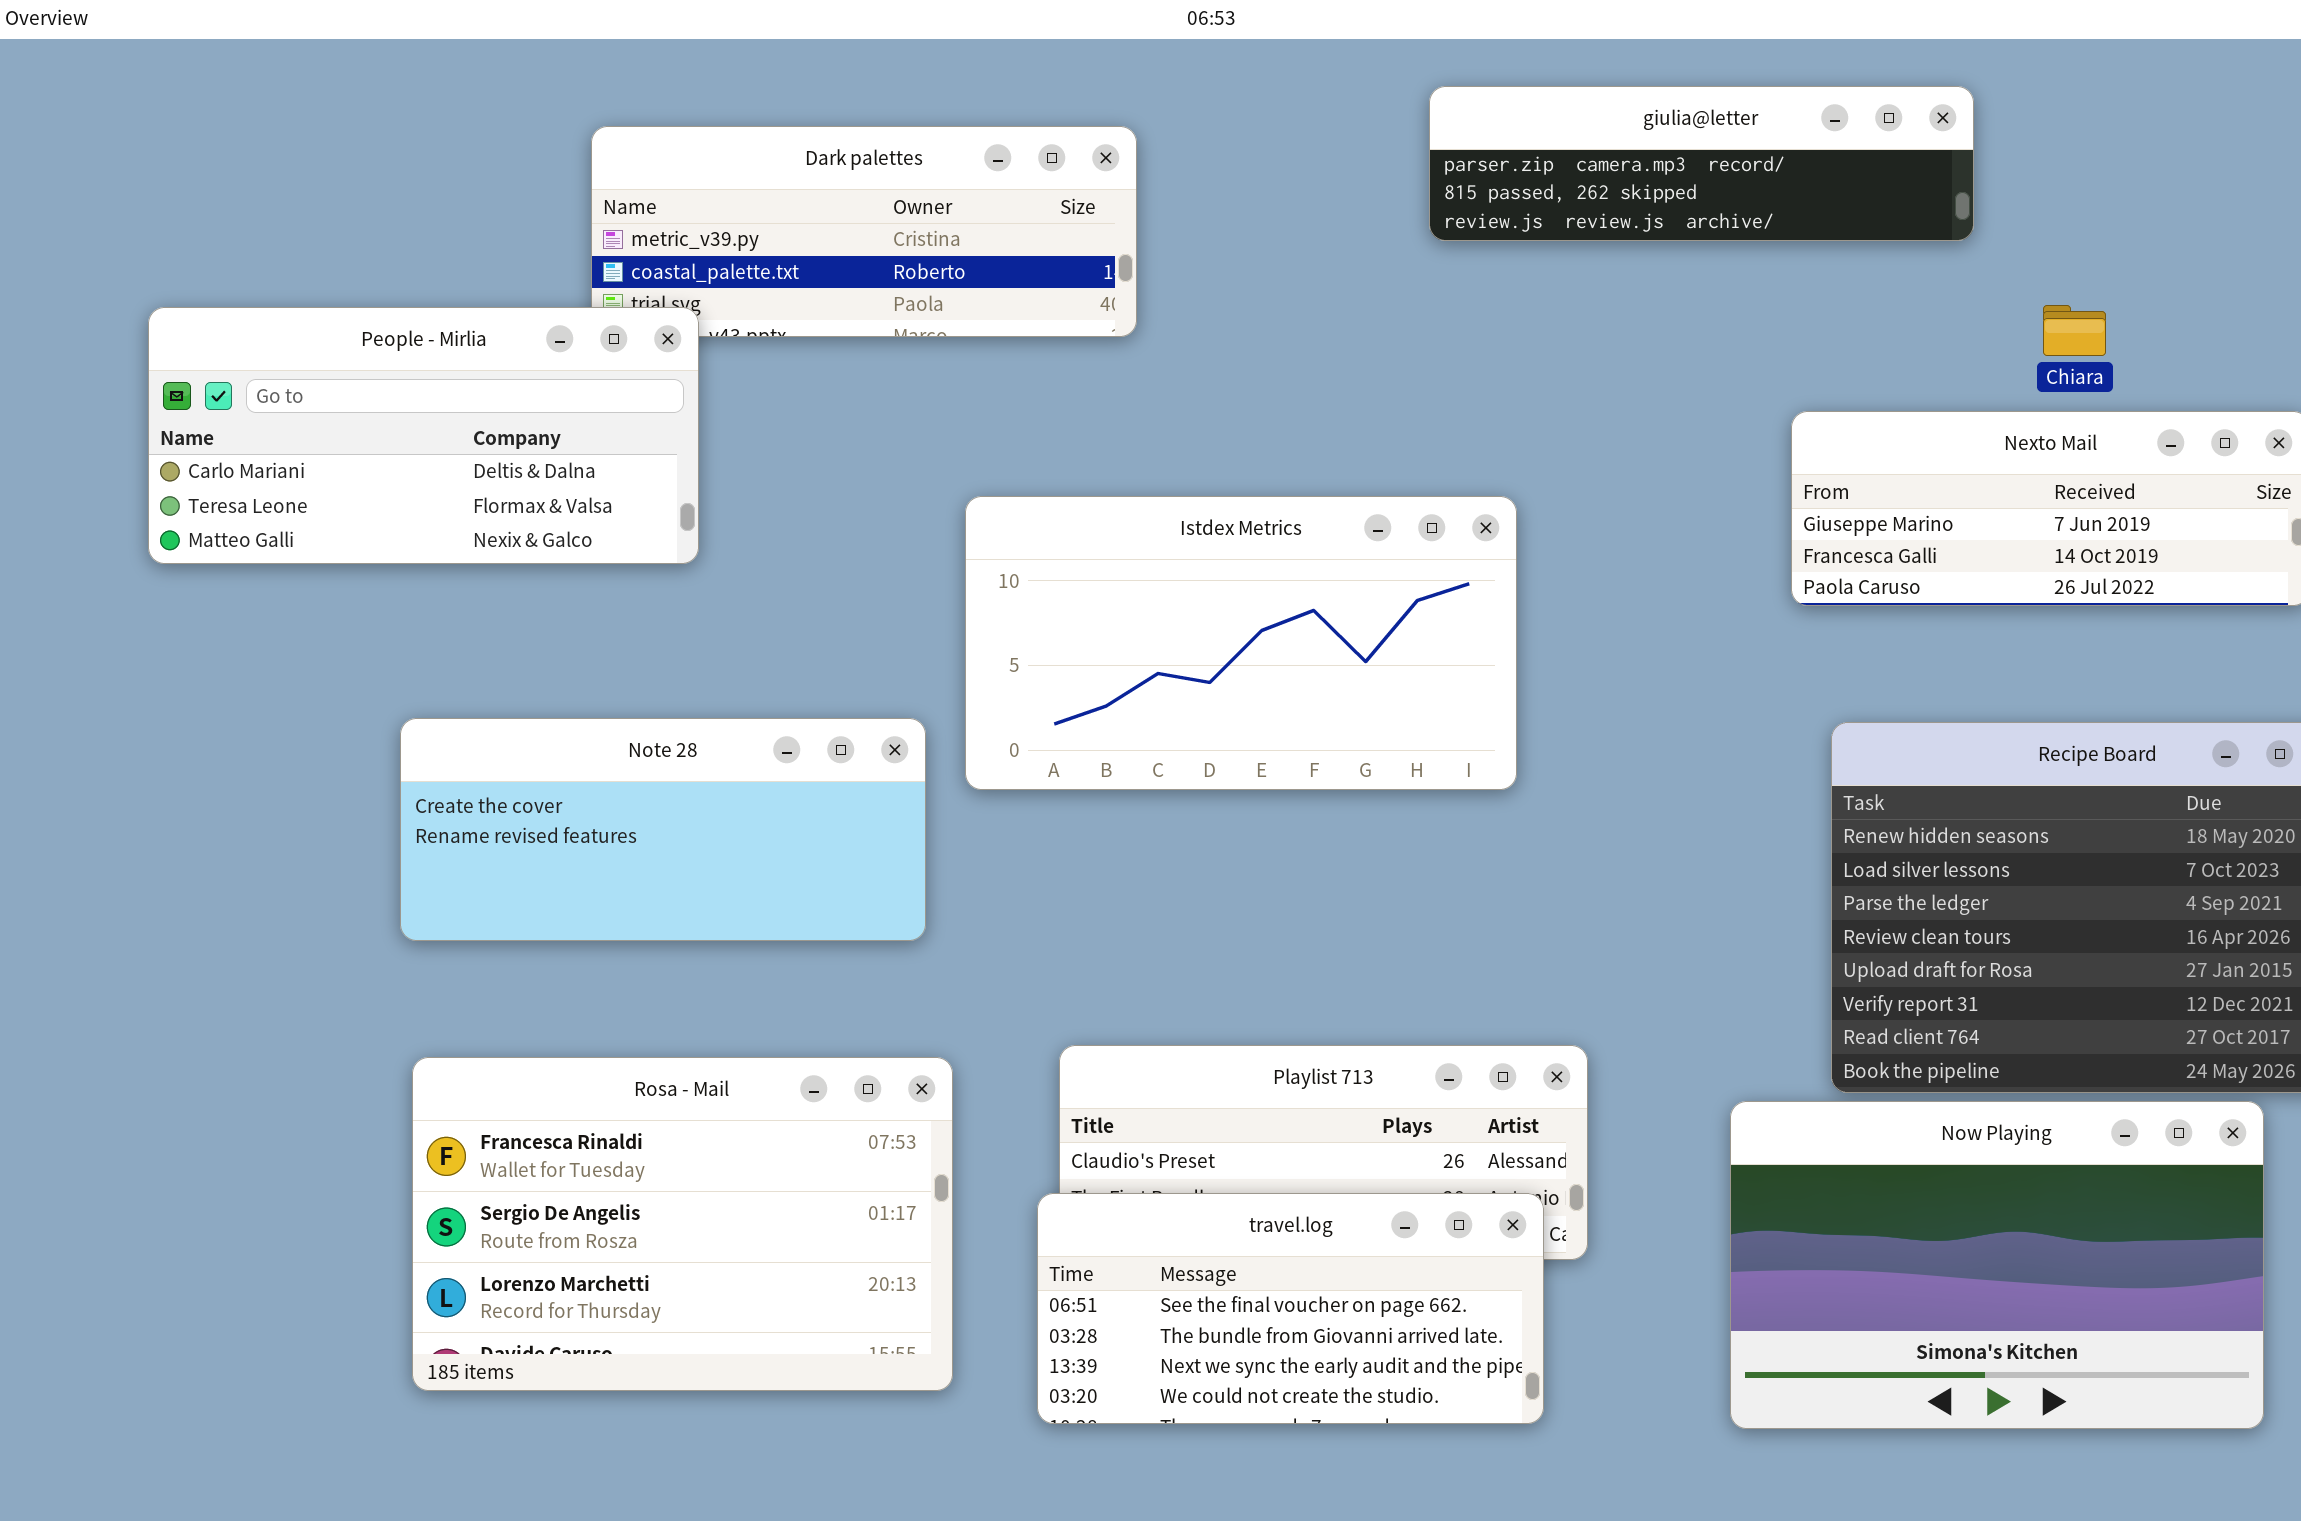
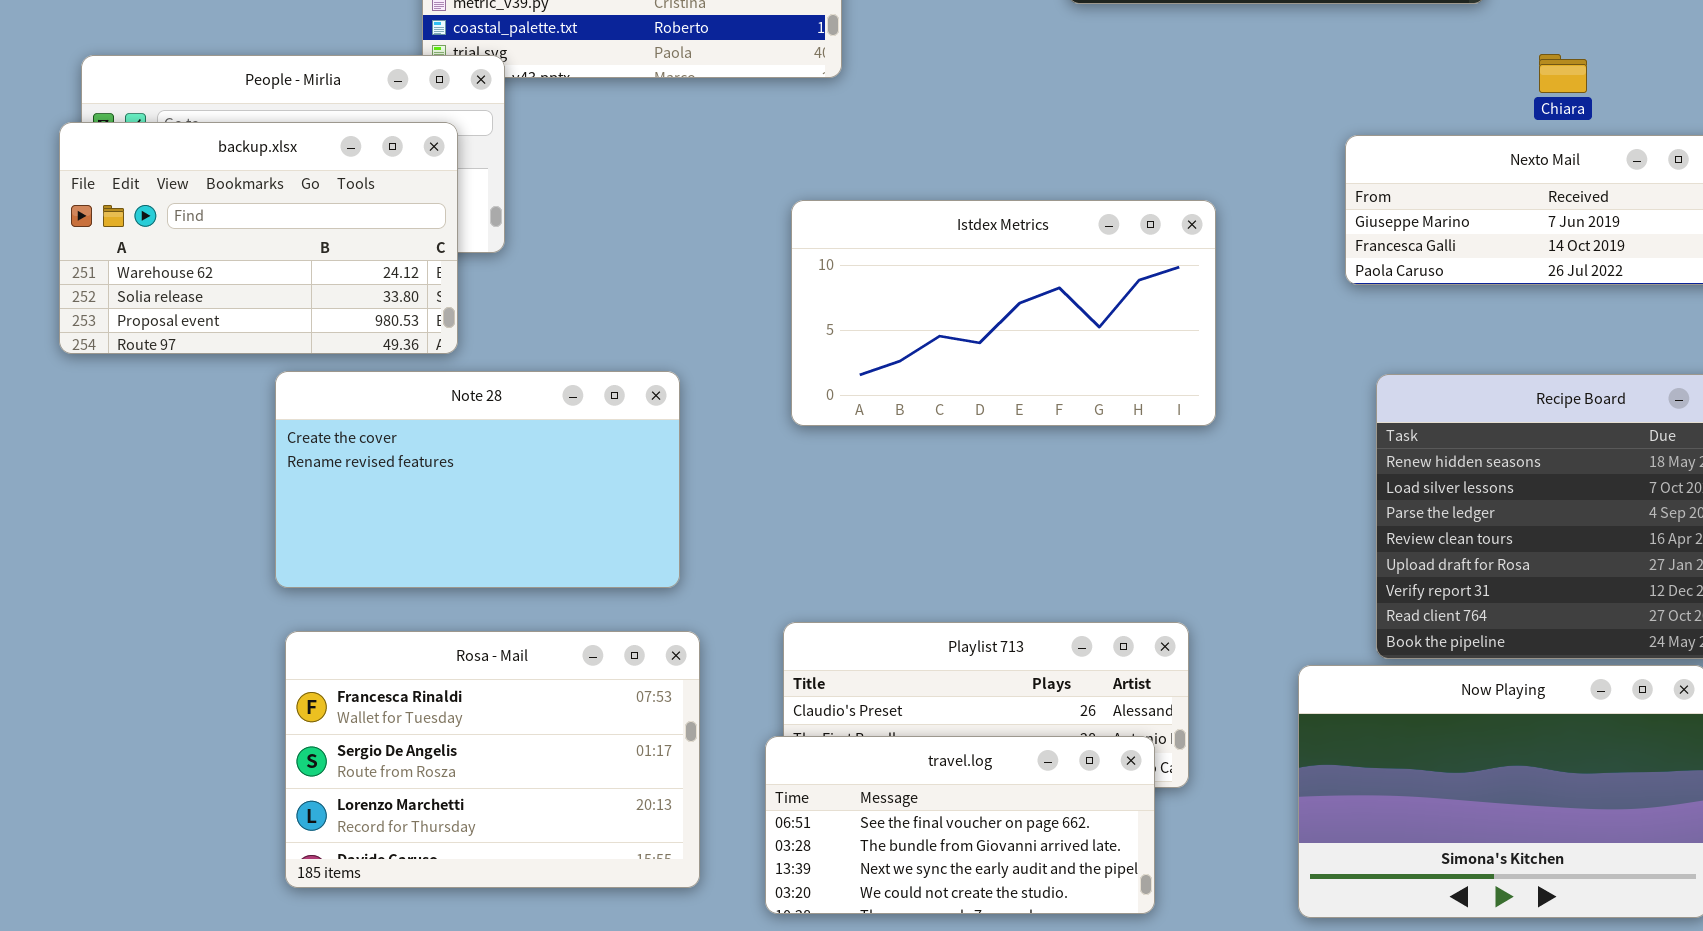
backup.xlsx: none -> [59,122,458,354], opened
Istdex Metrics: [965,496,1517,790] -> [791,200,1216,426], moved
Note 28: [400,718,926,941] -> [275,371,680,588], resized

